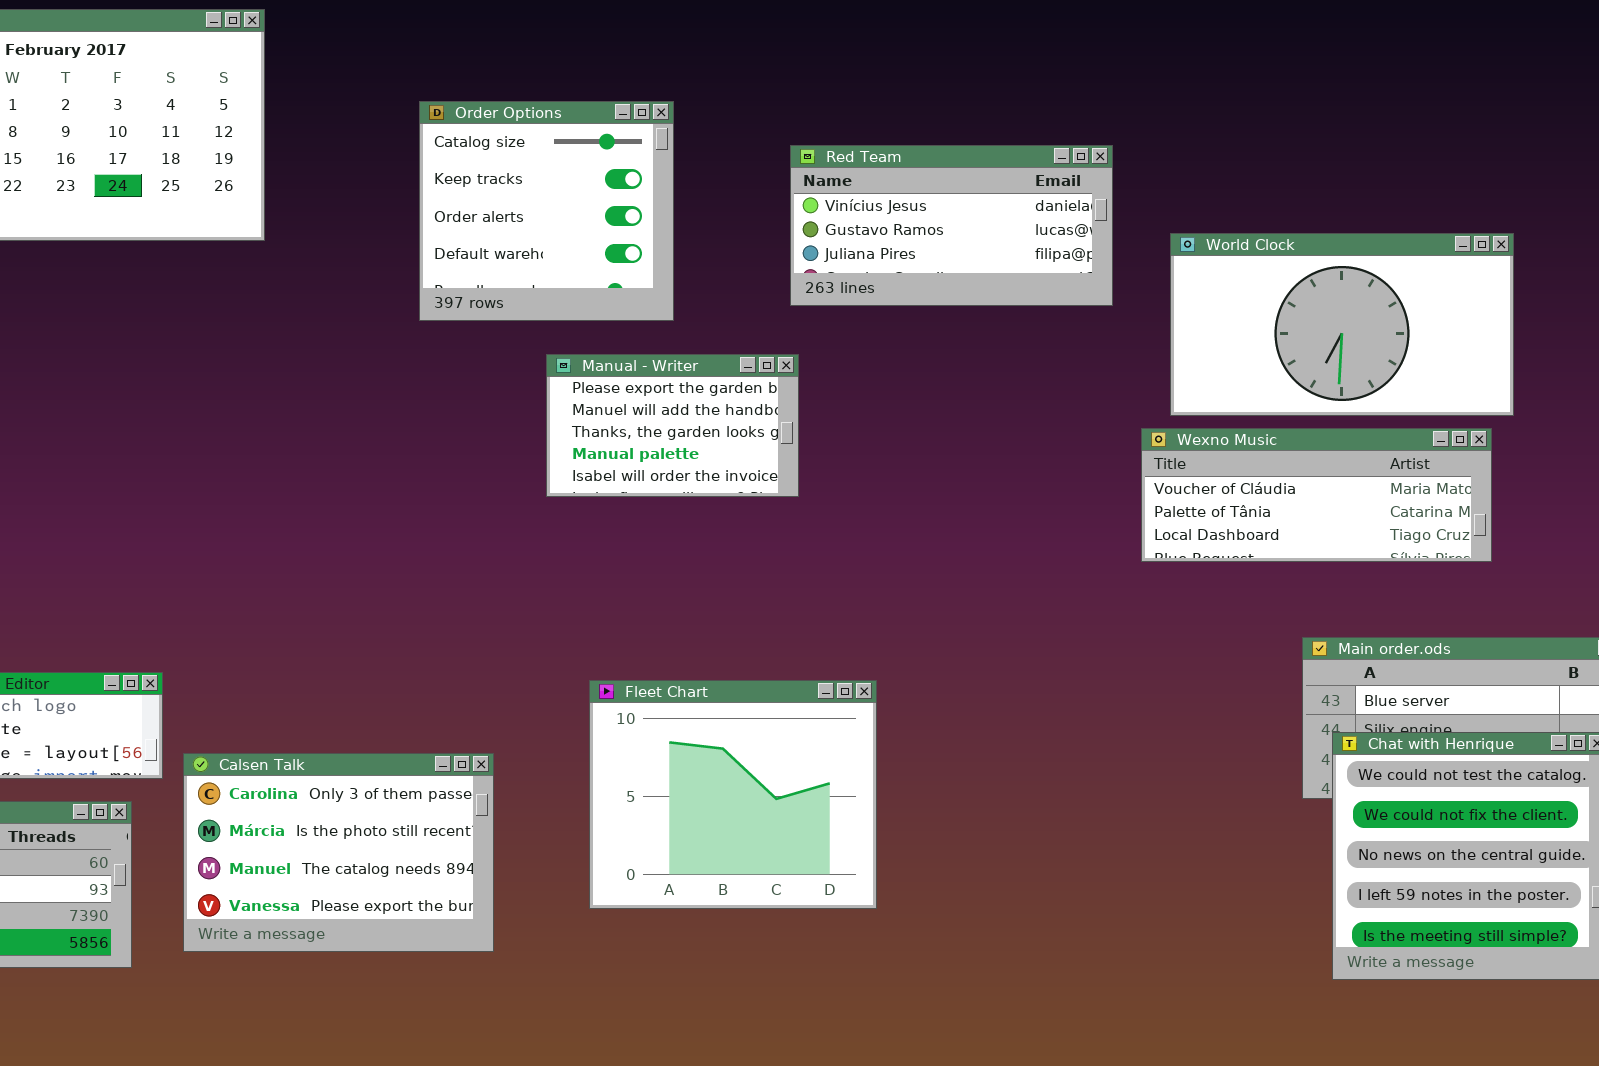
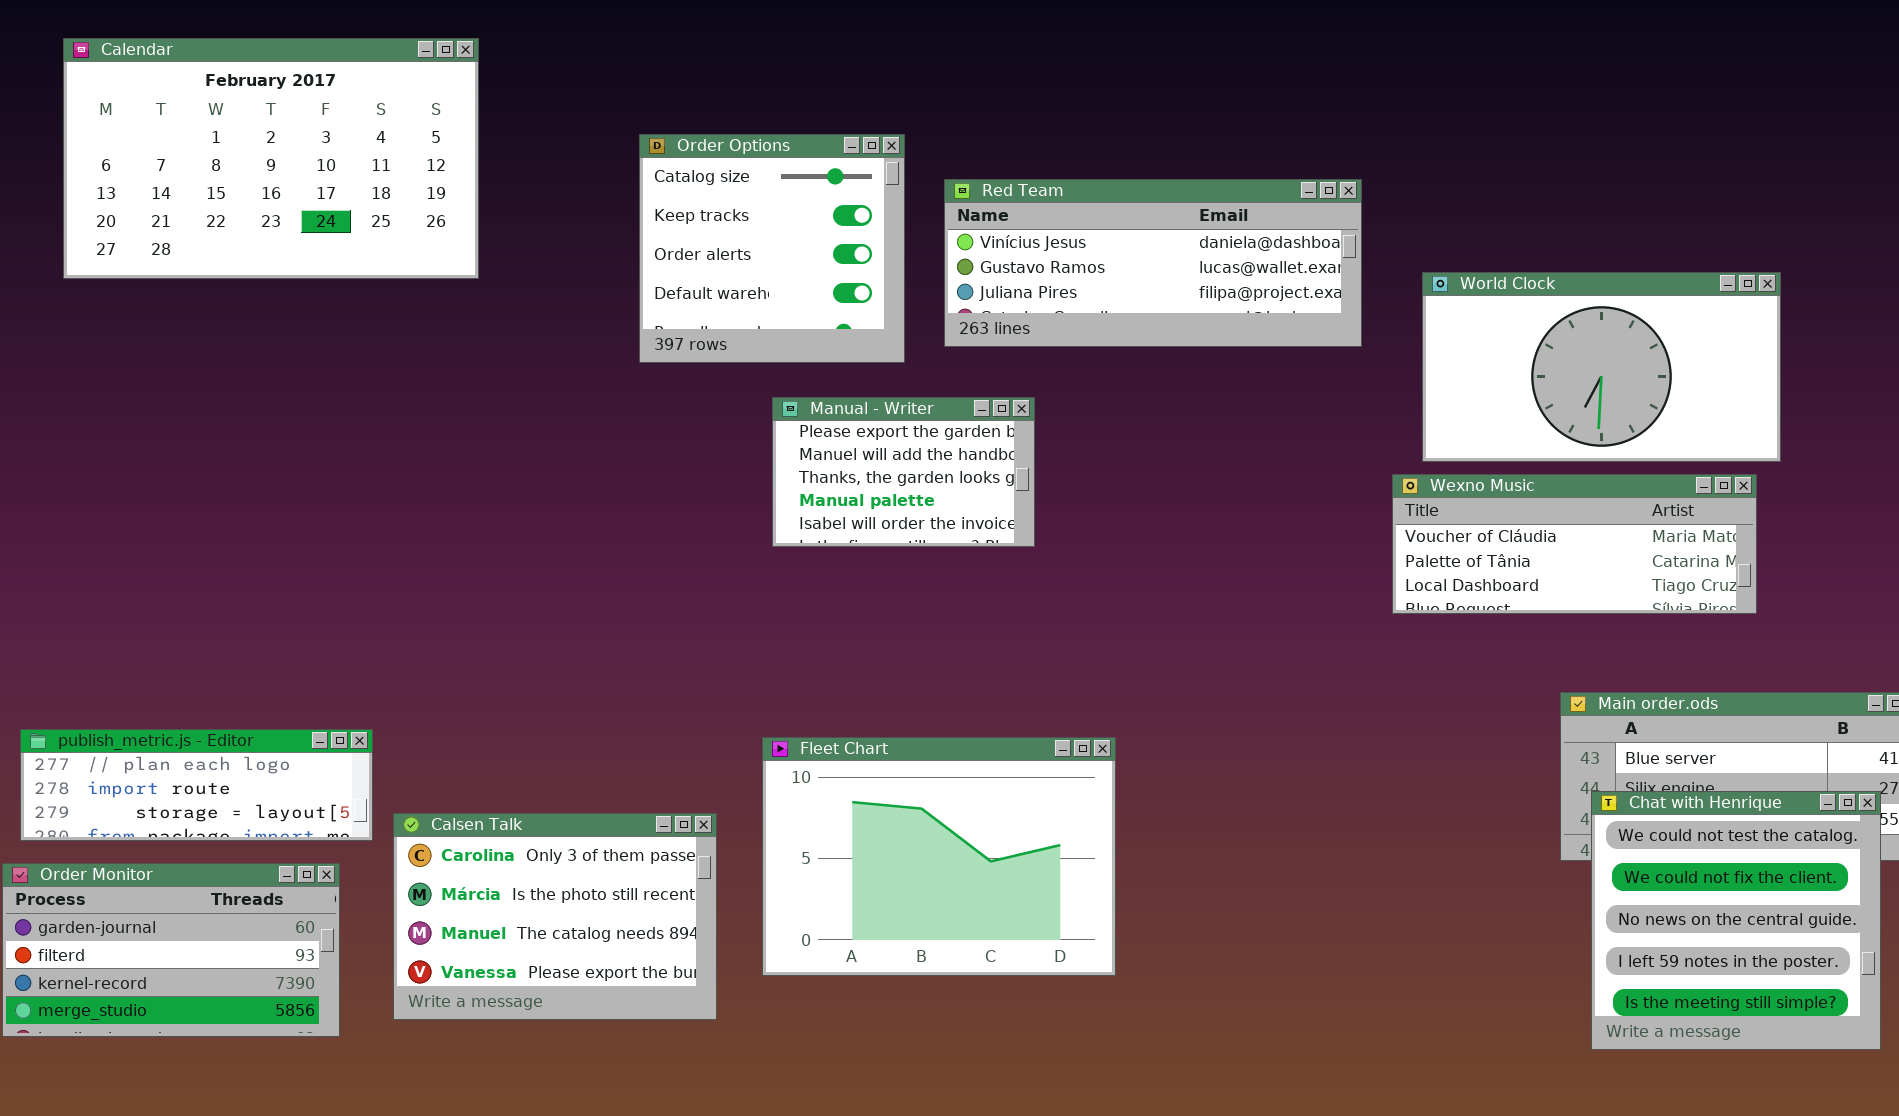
Red Team: [790,145,1113,306] -> [944,179,1362,347], resized
Fleet Chart: [589,680,877,909] -> [762,737,1116,976], resized

